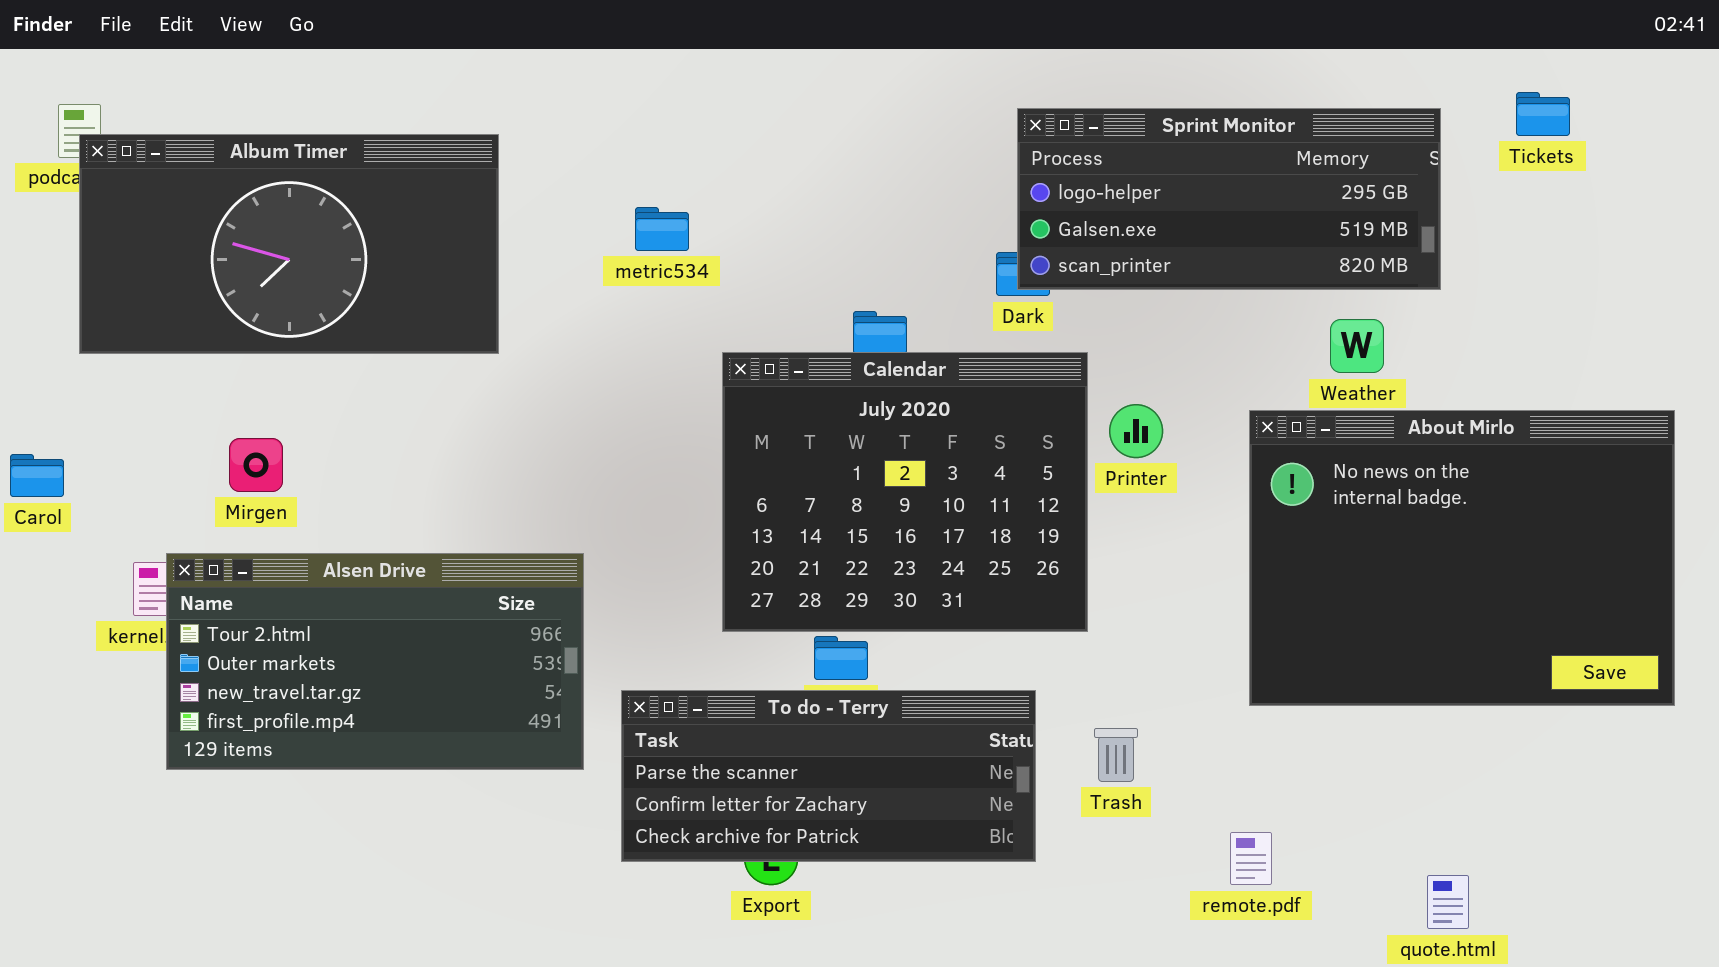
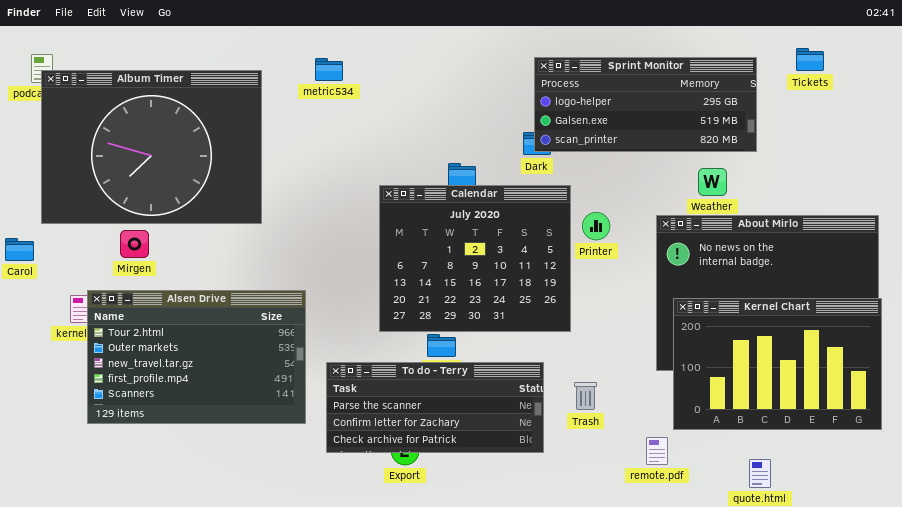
Album Timer: [79,134,499,354] -> [41,70,262,224], resized
metric534: [635,207,689,251] -> [315,58,343,81], moved
Alsen Drive: [166,553,584,770] -> [87,290,306,424], resized
Kernel Chart: none -> [673,298,882,430], opened

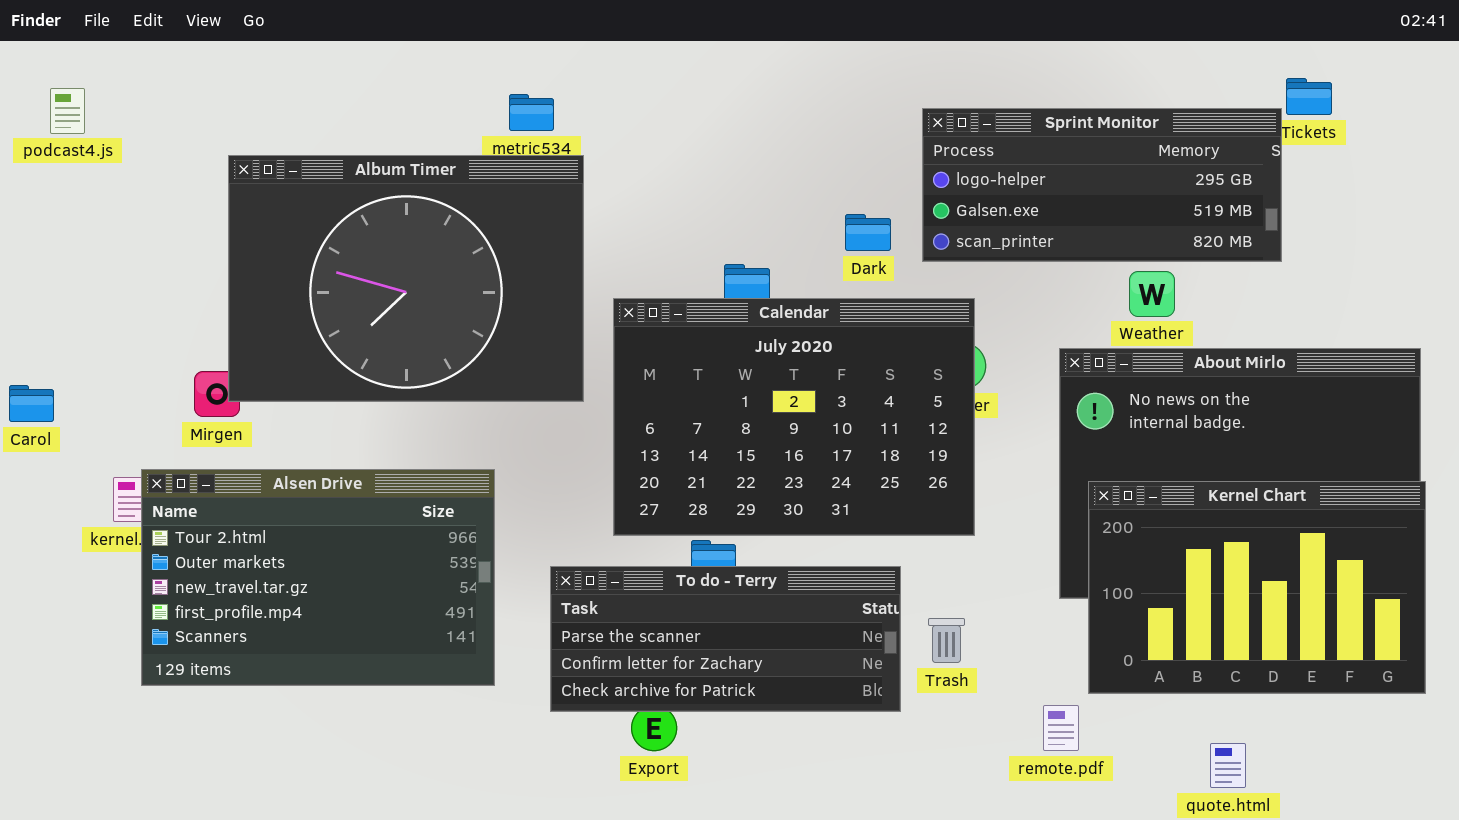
Sprint Monitor: [534,57,757,152] -> [922,108,1282,262], moved
Album Timer: [41,70,262,224] -> [228,155,584,402], moved
Calendar: [379,185,571,332] -> [613,298,975,536], resized
To do - Terry: [326,362,544,453] -> [550,566,901,712], moved

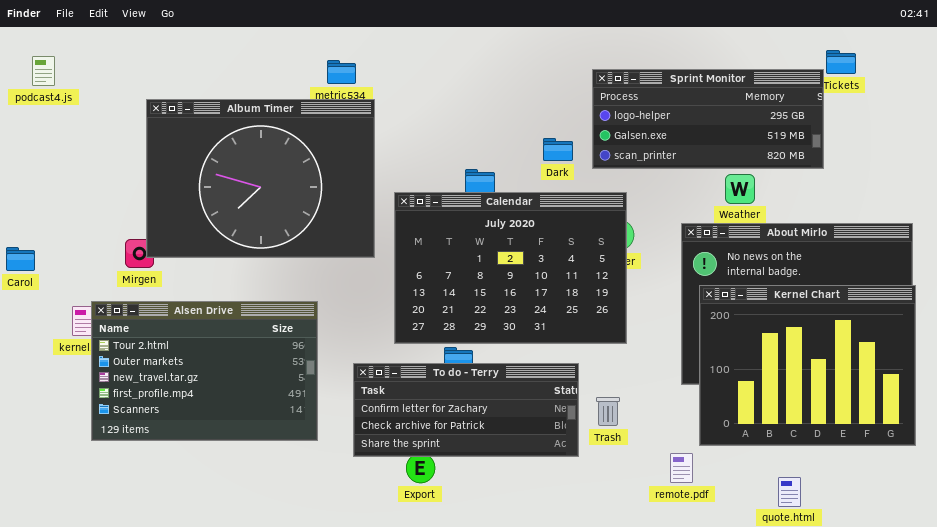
Kernel Chart: [1088,481,1426,694] -> [699,285,916,446], resized
To do - Terry: [550,566,901,712] -> [353,363,579,457], scrolled down 1 row

